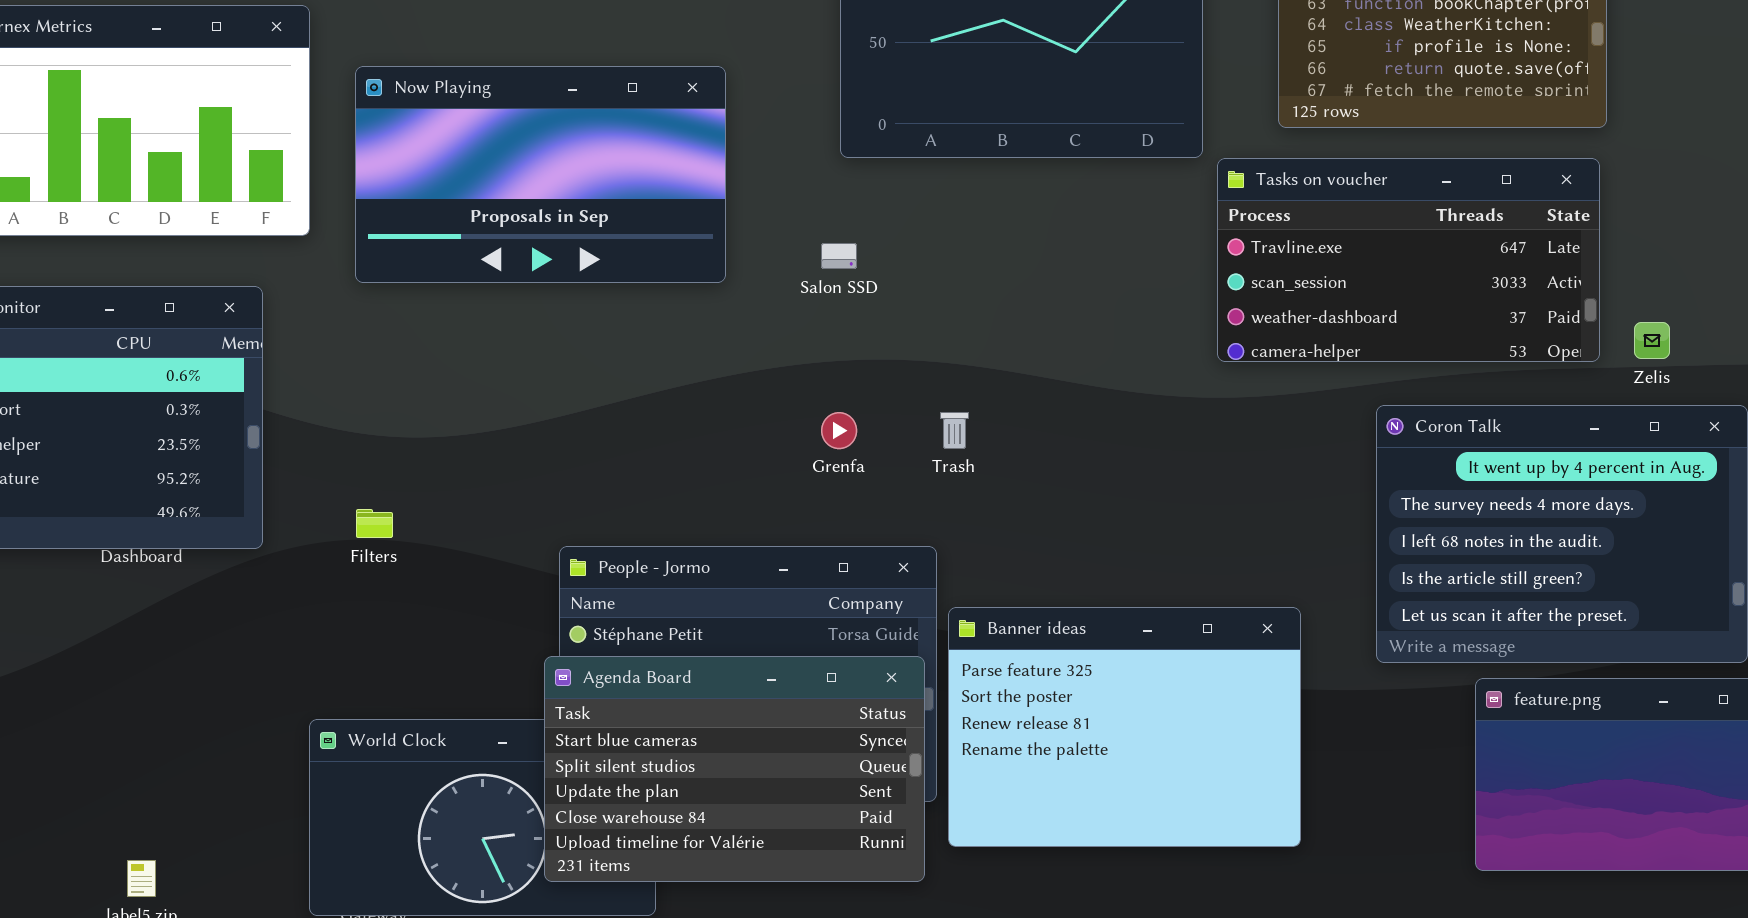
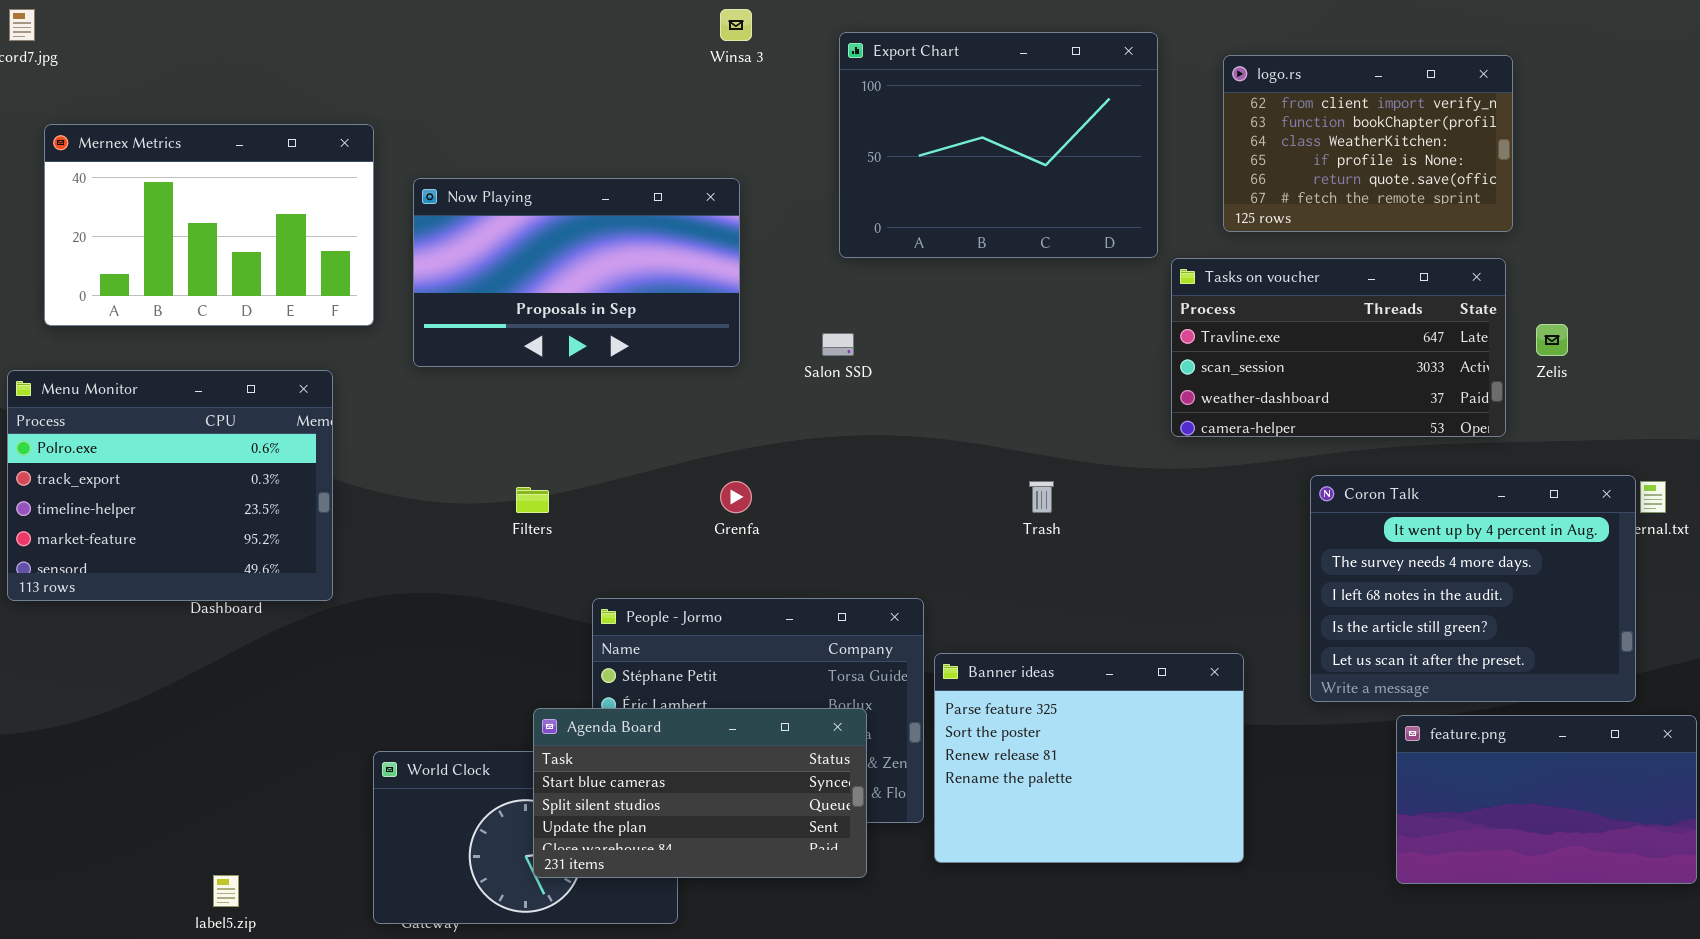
Zelis: [1634,322,1670,359] -> [1536,324,1568,356], moved
Grenfa: [821,412,857,449] -> [720,481,752,513], moved
Trash: [940,412,969,449] -> [1029,481,1054,513], moved
Filters: [356,509,393,538] -> [516,487,549,513], moved
Agenda Board: [544,656,925,882] -> [533,708,867,878], moved, resized

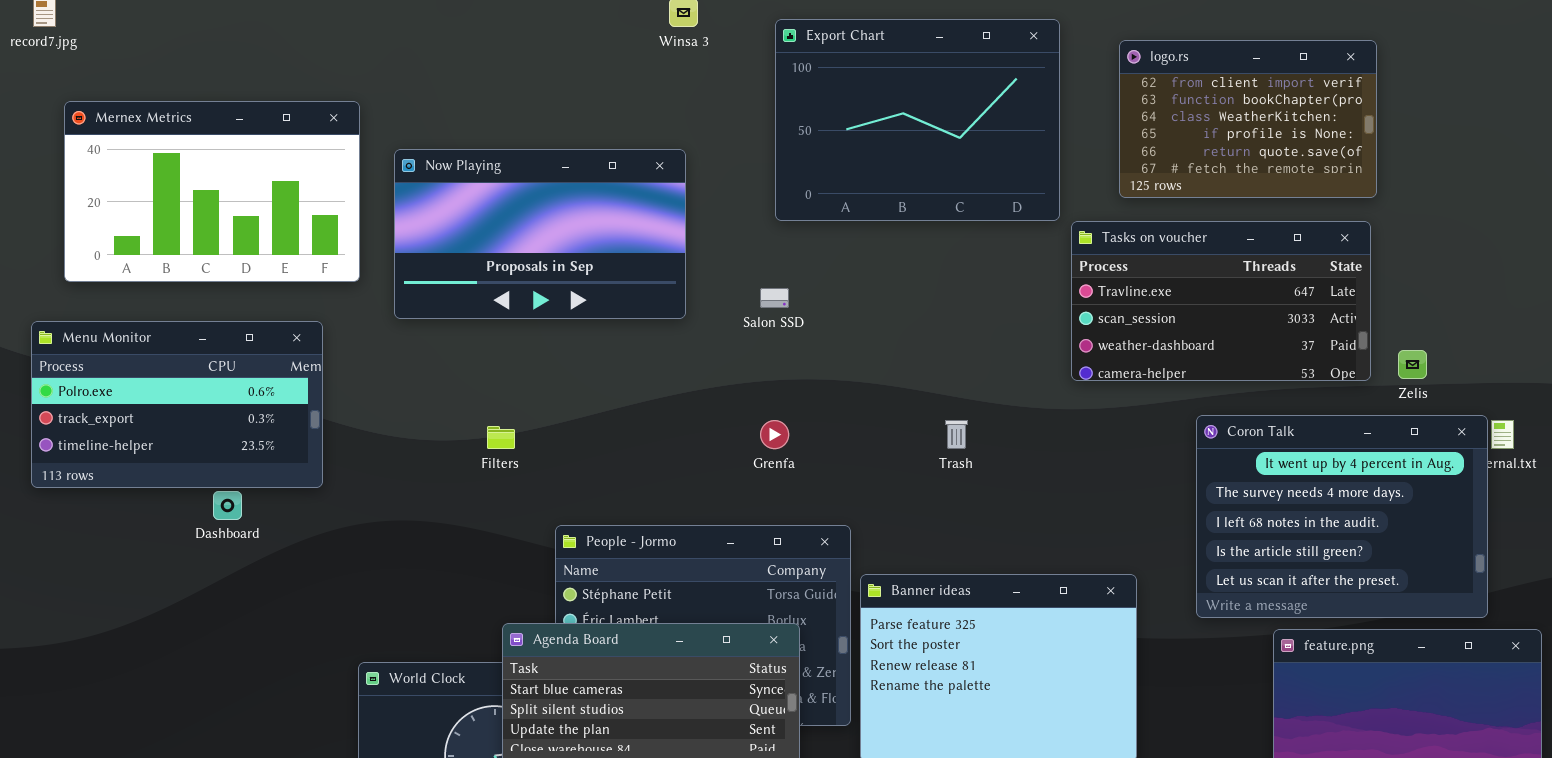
Zelis: [1536,324,1568,356] -> [1398,350,1427,379], moved
Menu Monitor: [7,370,333,601] -> [31,321,323,488], resized
Grenfa: [720,481,752,513] -> [760,420,789,449], moved

